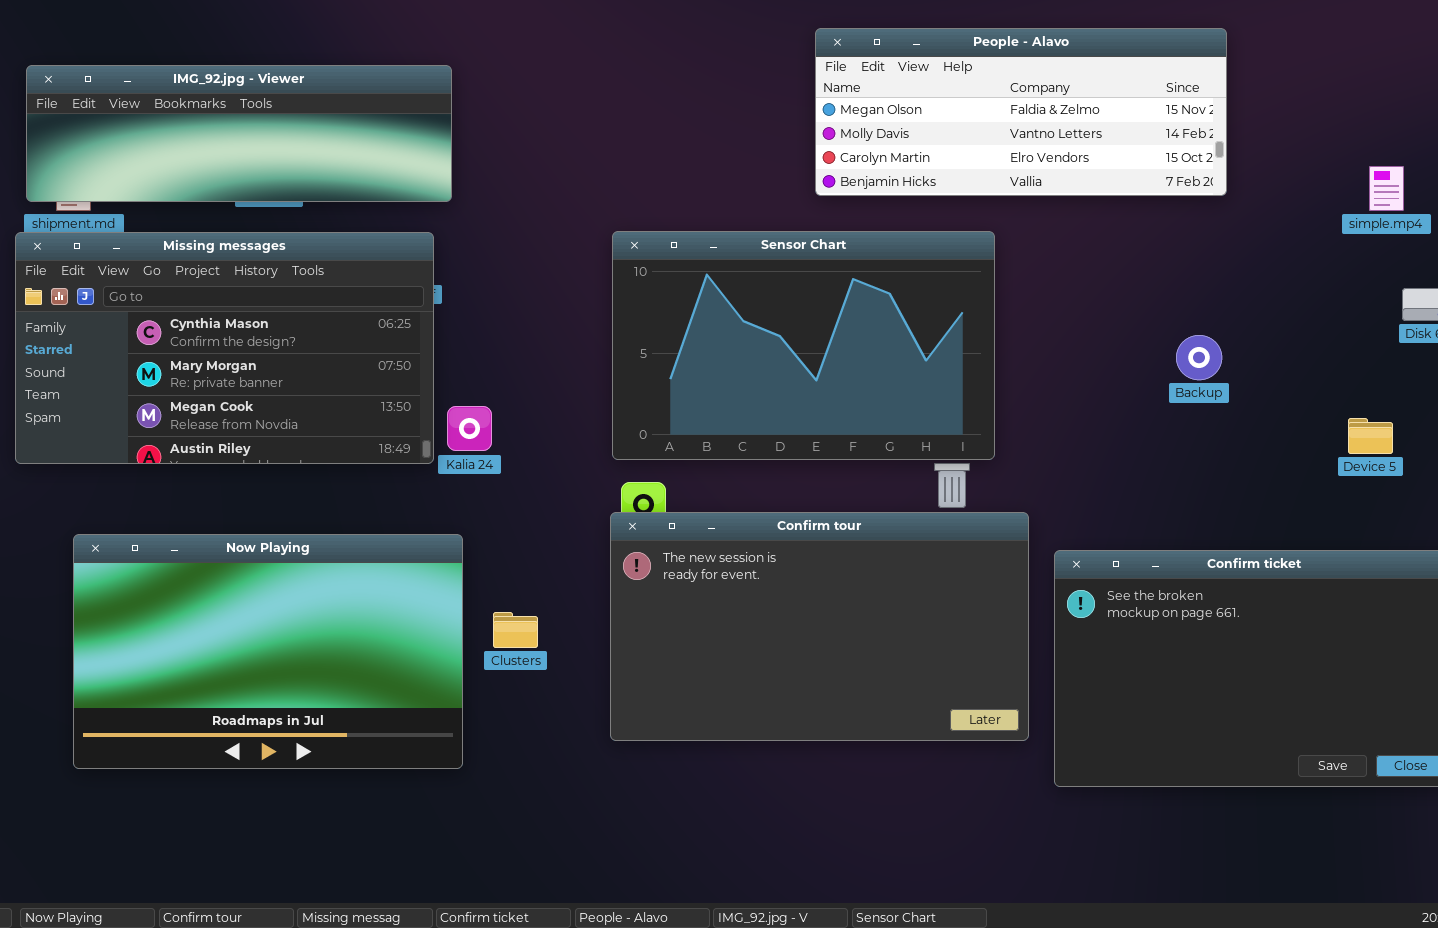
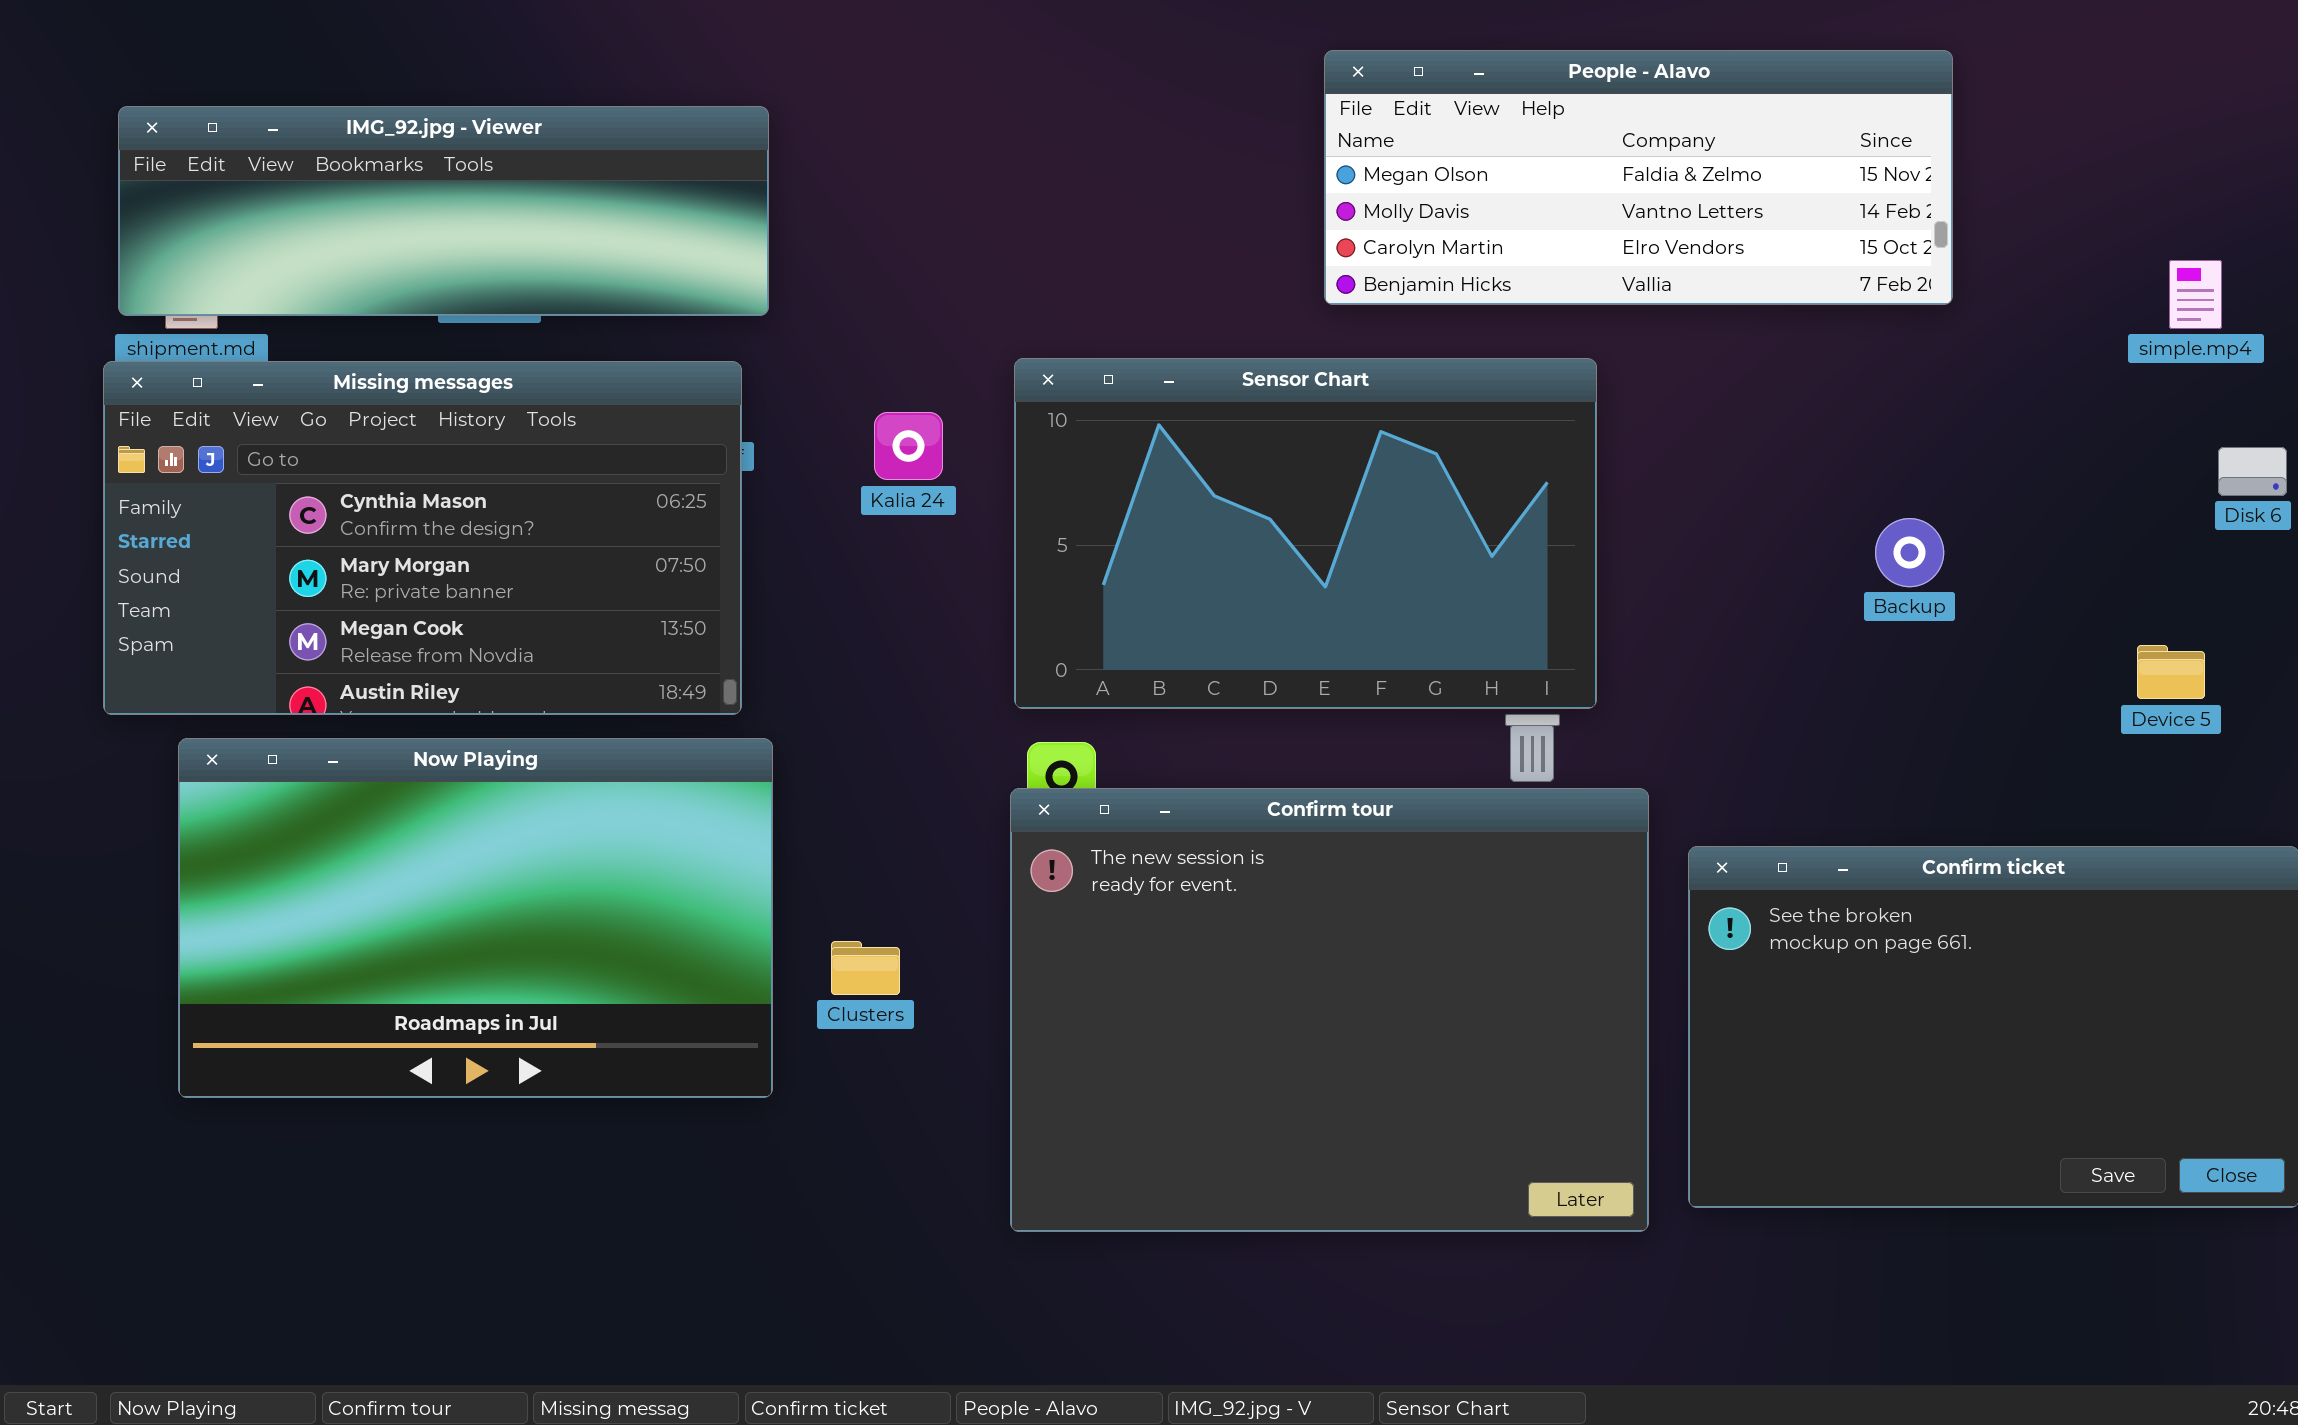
Kalia 24: [447,406,492,451] -> [874,412,943,480], moved
Confirm tour: [610,512,1029,741] -> [1010,788,1649,1232], resized
Now Playing: [73,534,463,769] -> [178,738,773,1098], moved

